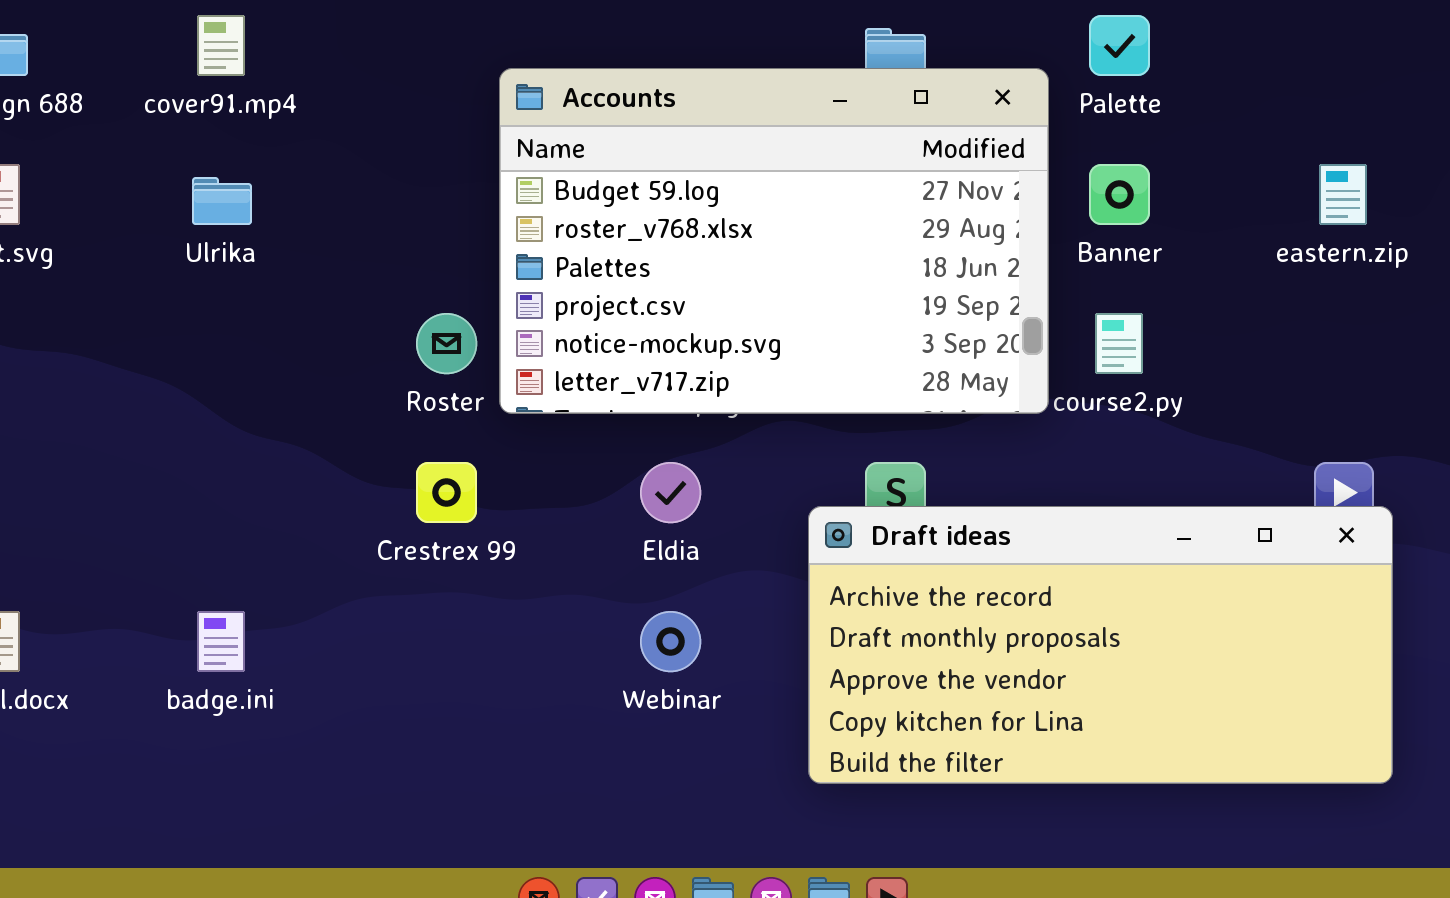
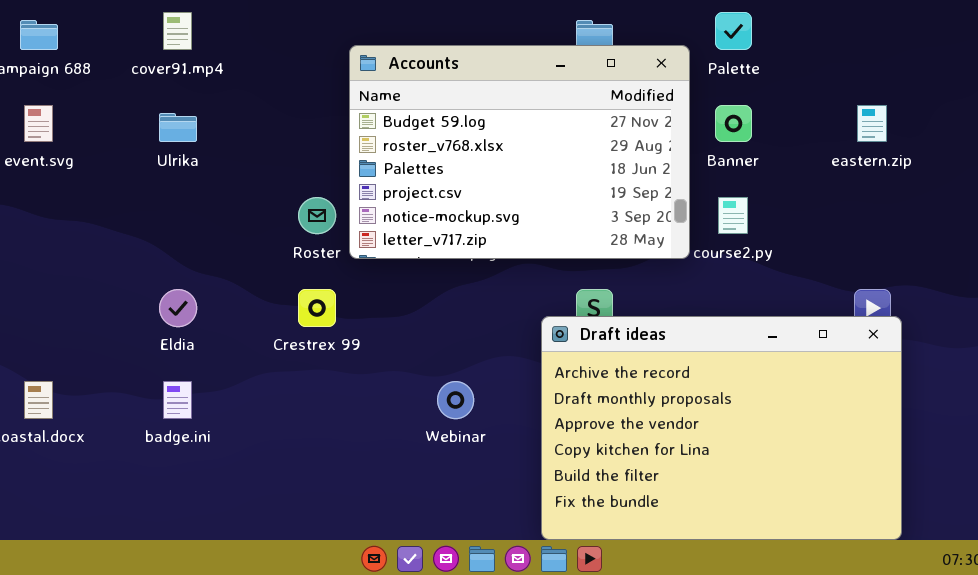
Eldia: [640,462,701,523] -> [159,289,197,327], moved
Draft ideas: [808,506,1393,784] -> [541,316,902,540], resized

